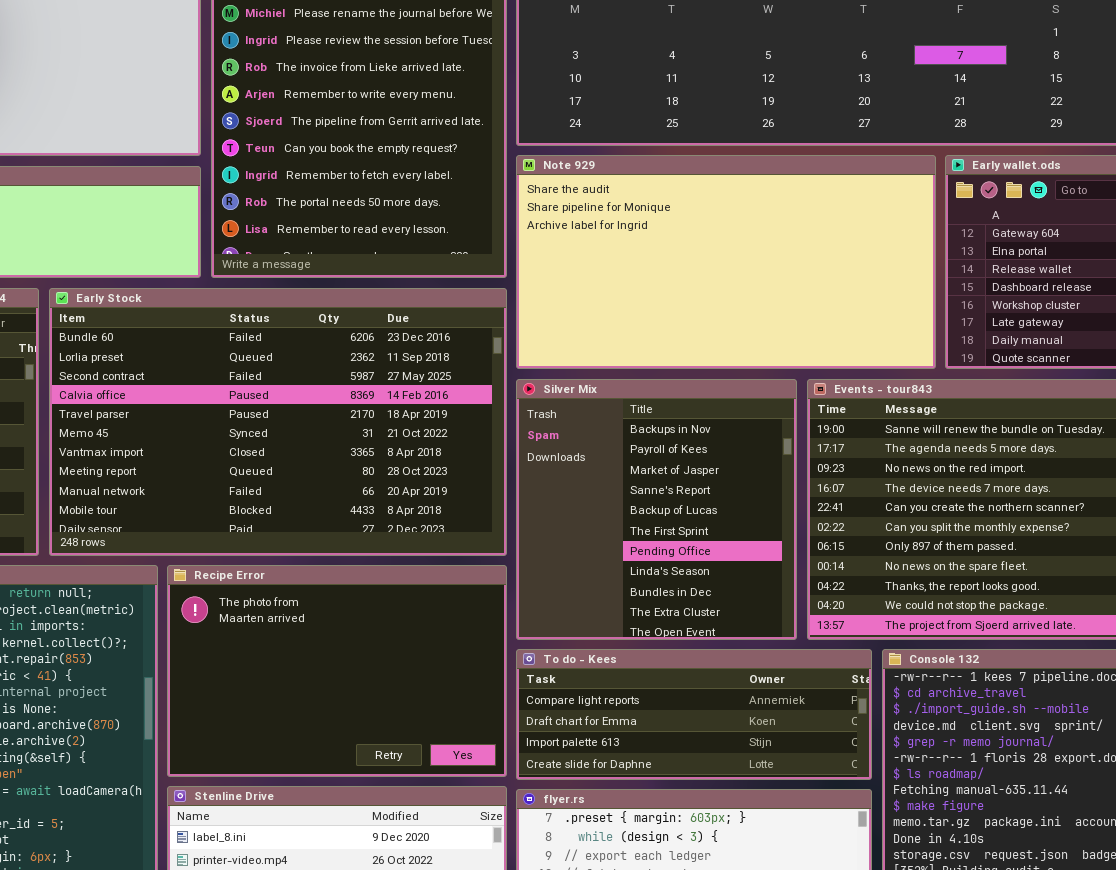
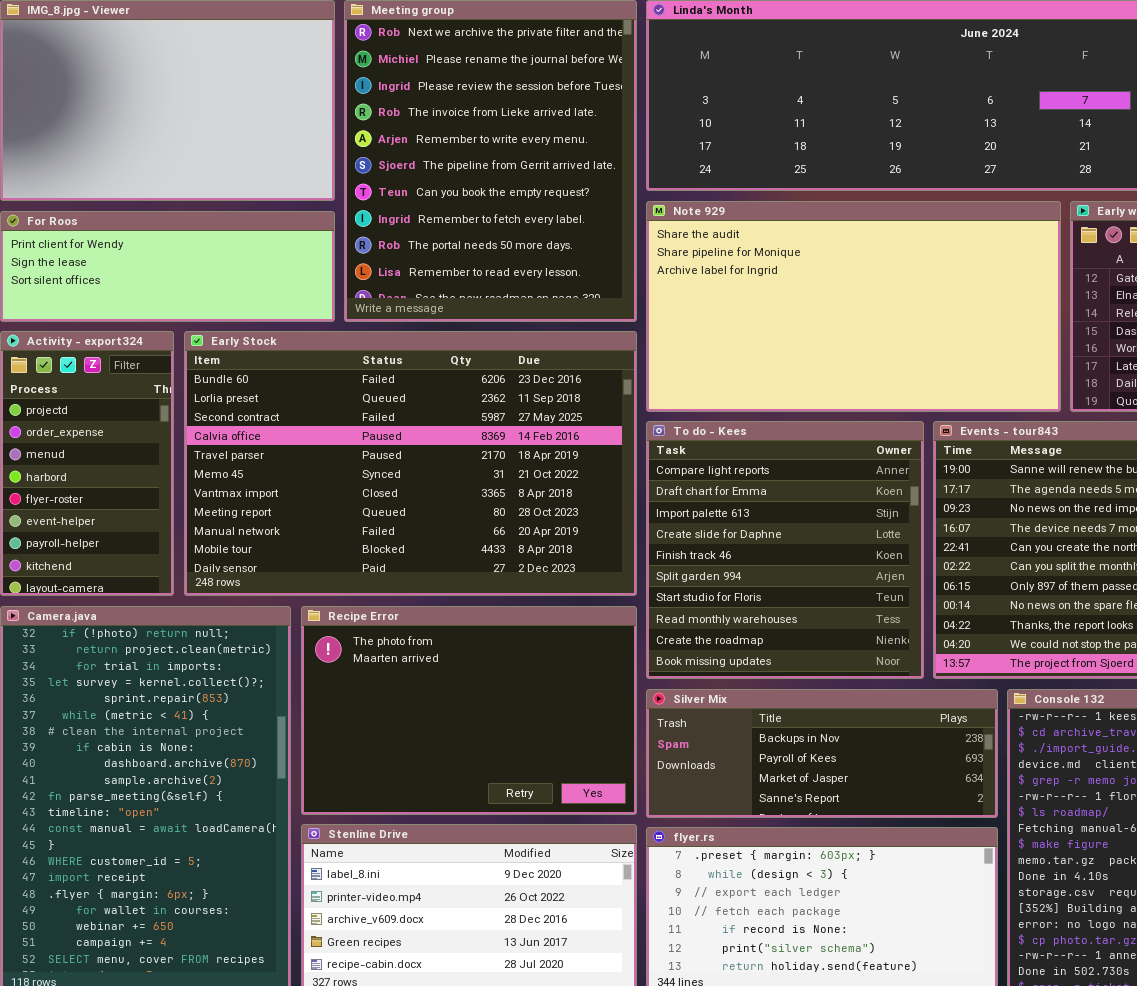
Silver Mix: [516,379,797,640] -> [646,689,998,818], moved, resized
To do - Kees: [516,649,872,780] -> [646,421,924,679], moved, resized

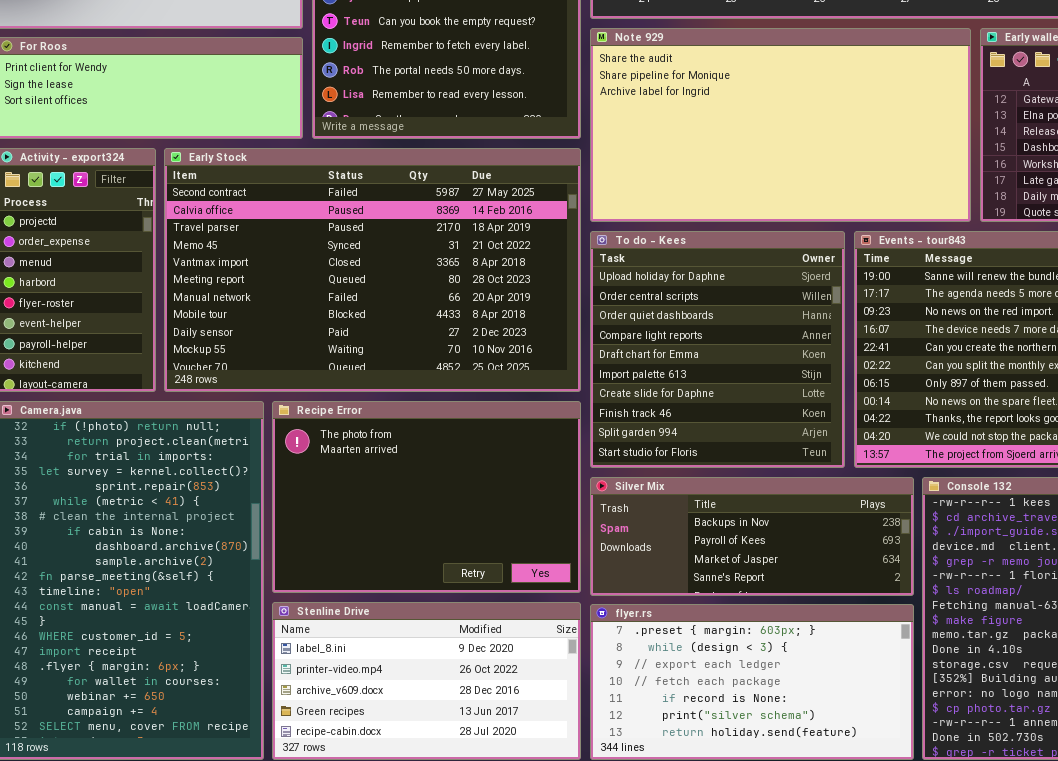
Early Stock: [184,331,637,596] -> [164,148,581,392], scrolled down 2 rows
To do - Kees: [646,421,924,679] -> [590,231,845,468], scrolled up 3 rows

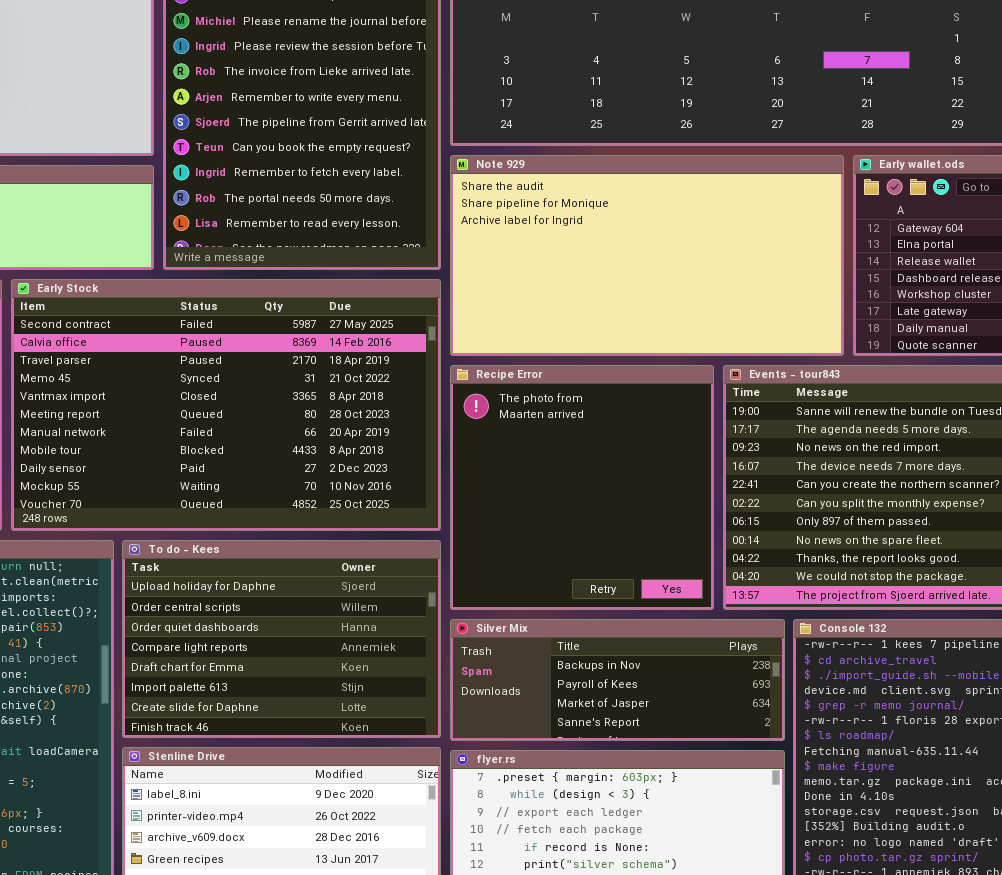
To do - Kees: [590,231,845,468] -> [122,540,441,738], moved, resized
Recipe Error: [272,401,581,593] -> [450,365,714,610], moved, resized

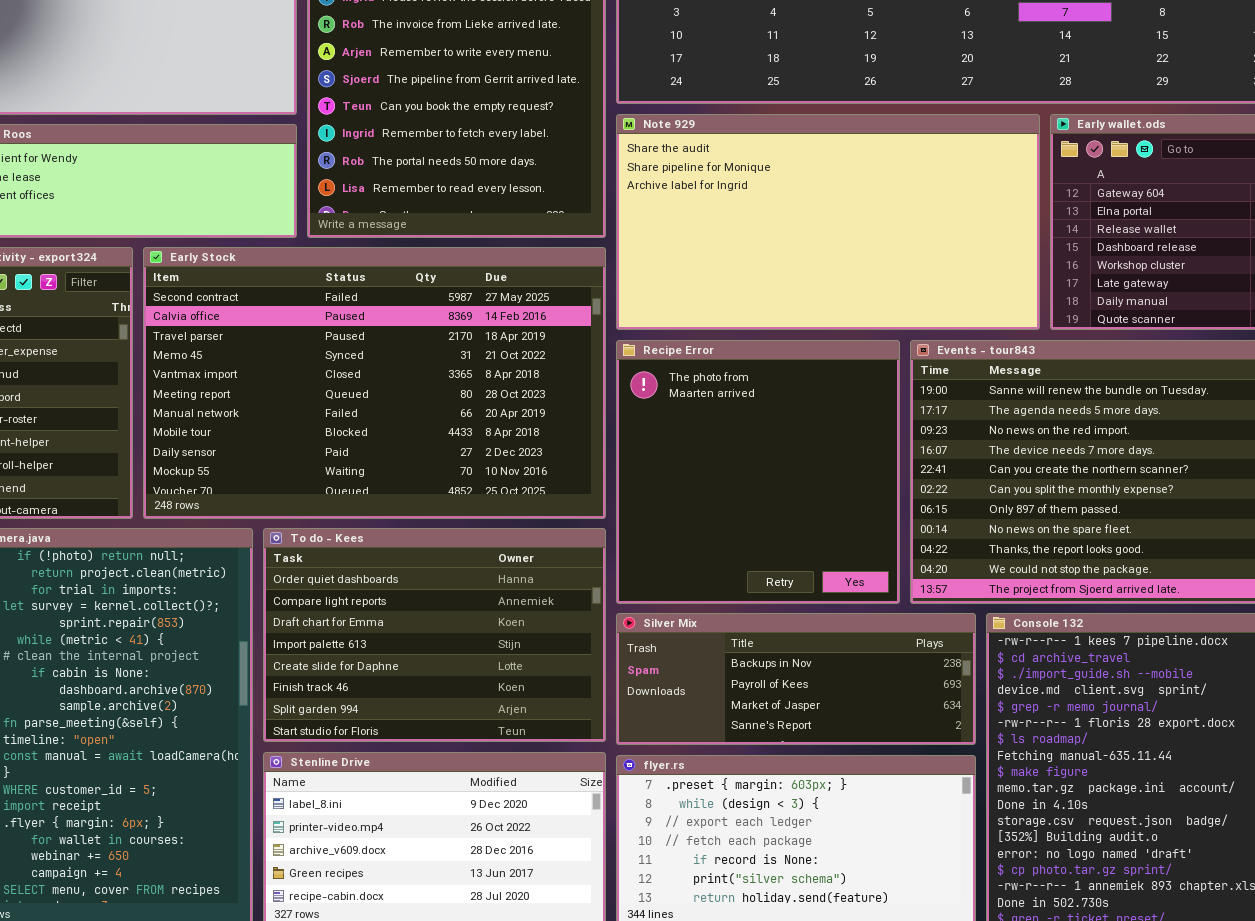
To do - Kees: [122,540,441,738] -> [263,528,606,742], scrolled down 2 rows

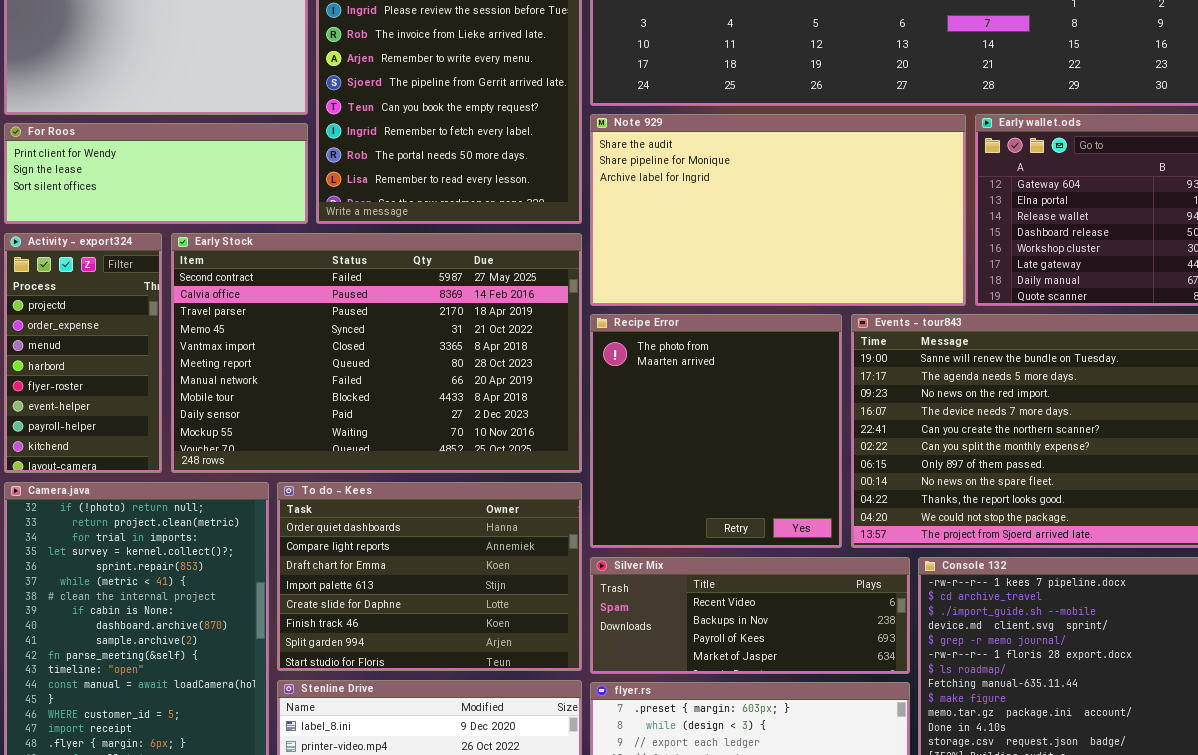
Silver Mix: [616,613,976,745] -> [590,557,910,674], scrolled up 1 row

